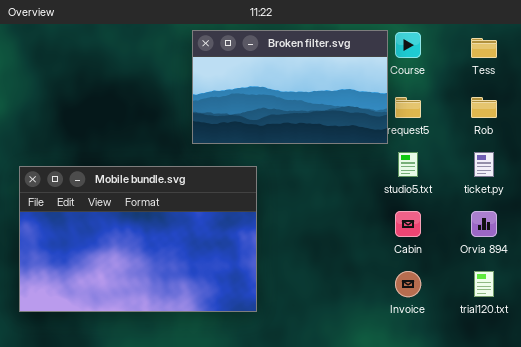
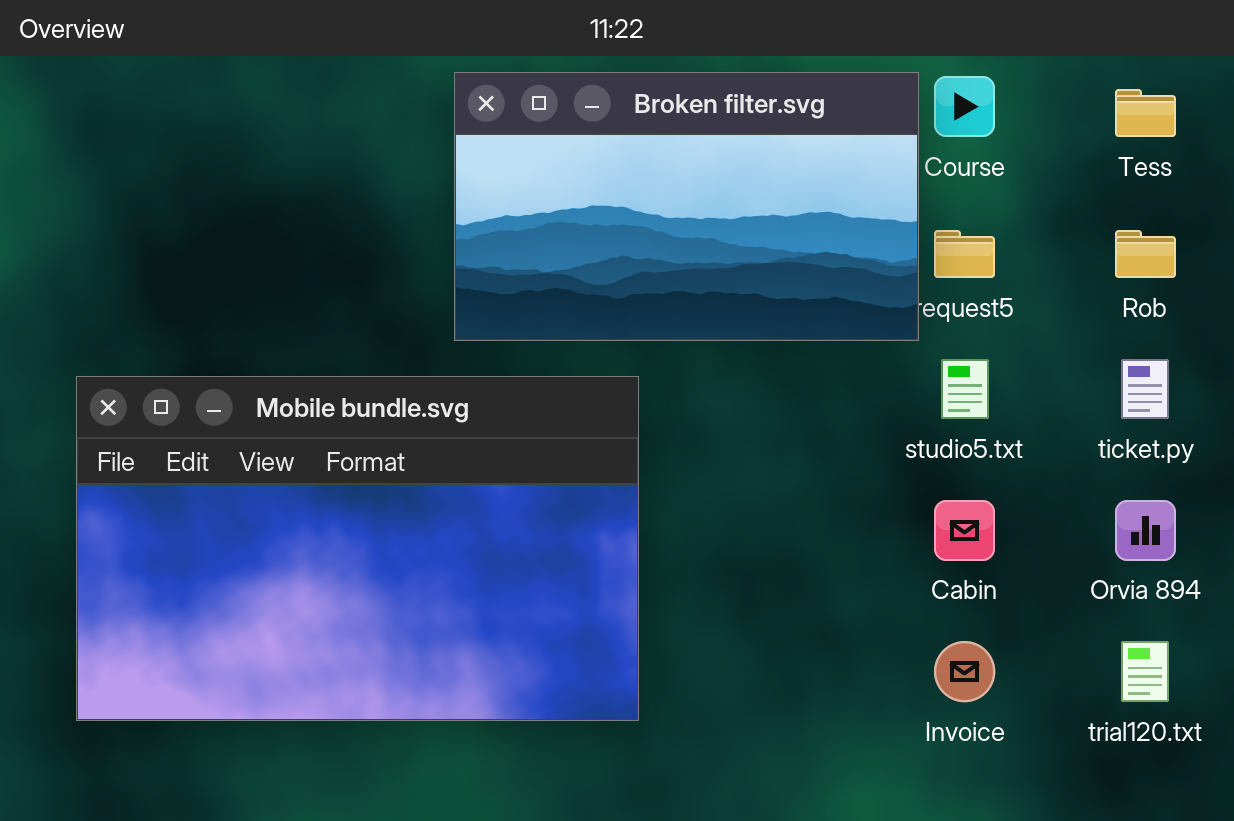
Mobile bundle.svg: [19,166,257,312] -> [76,376,639,721], moved

